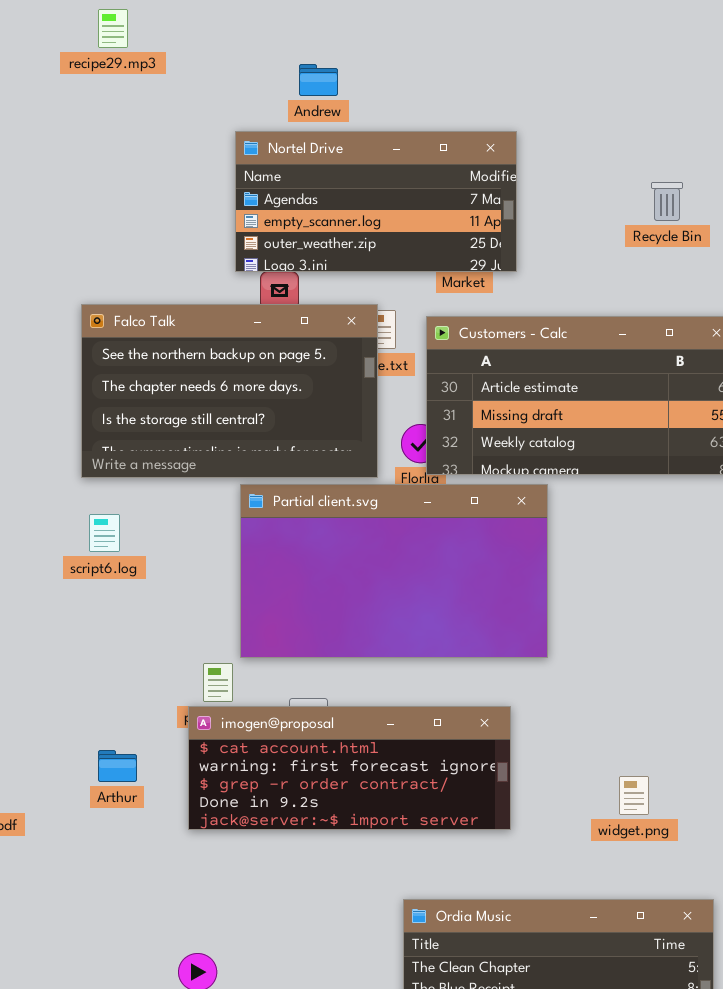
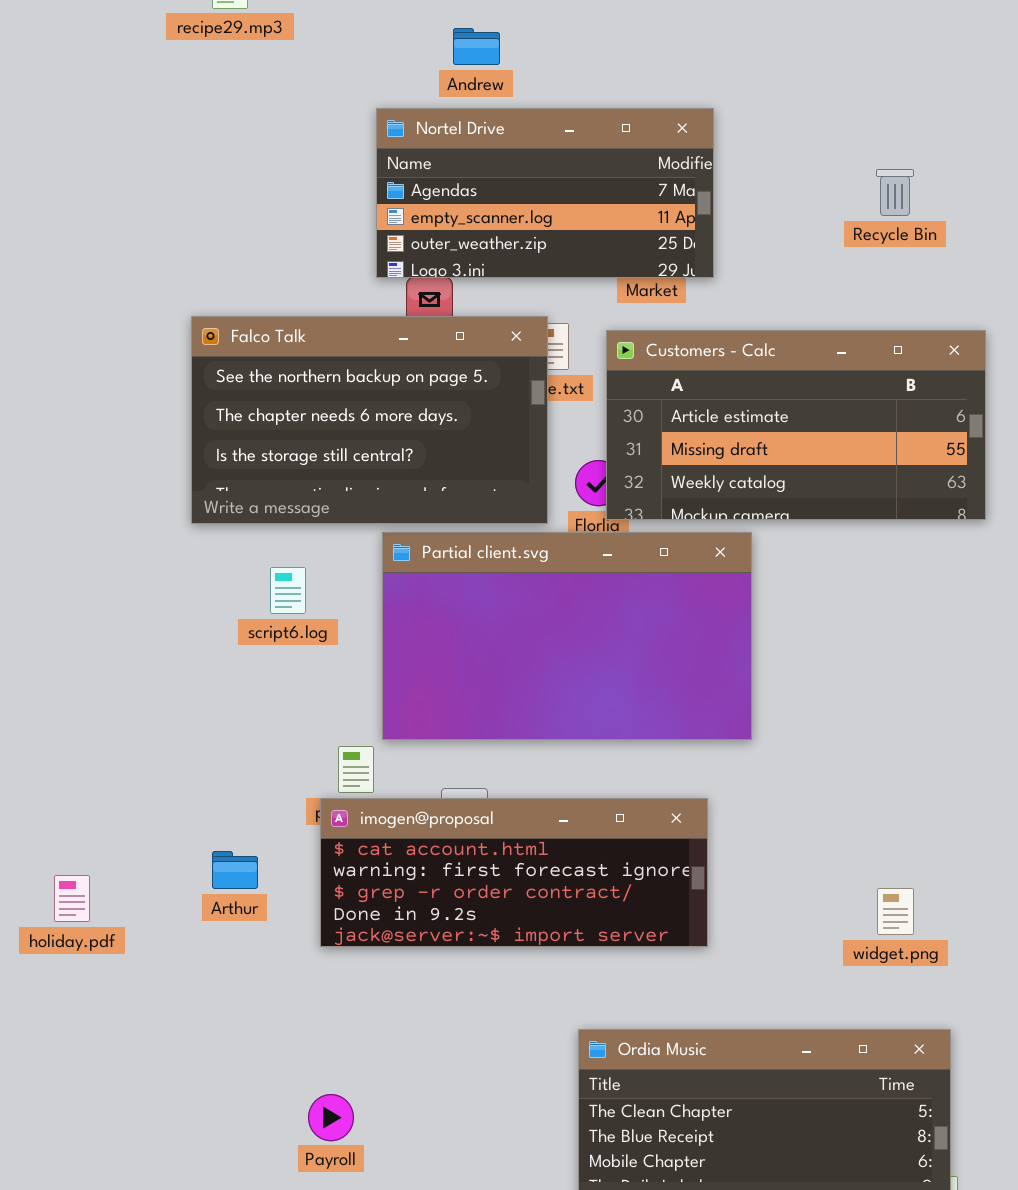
script6.log: [89,514,120,552] -> [270,567,306,614], moved
widget.png: [619,776,649,815] -> [877,888,914,935], moved

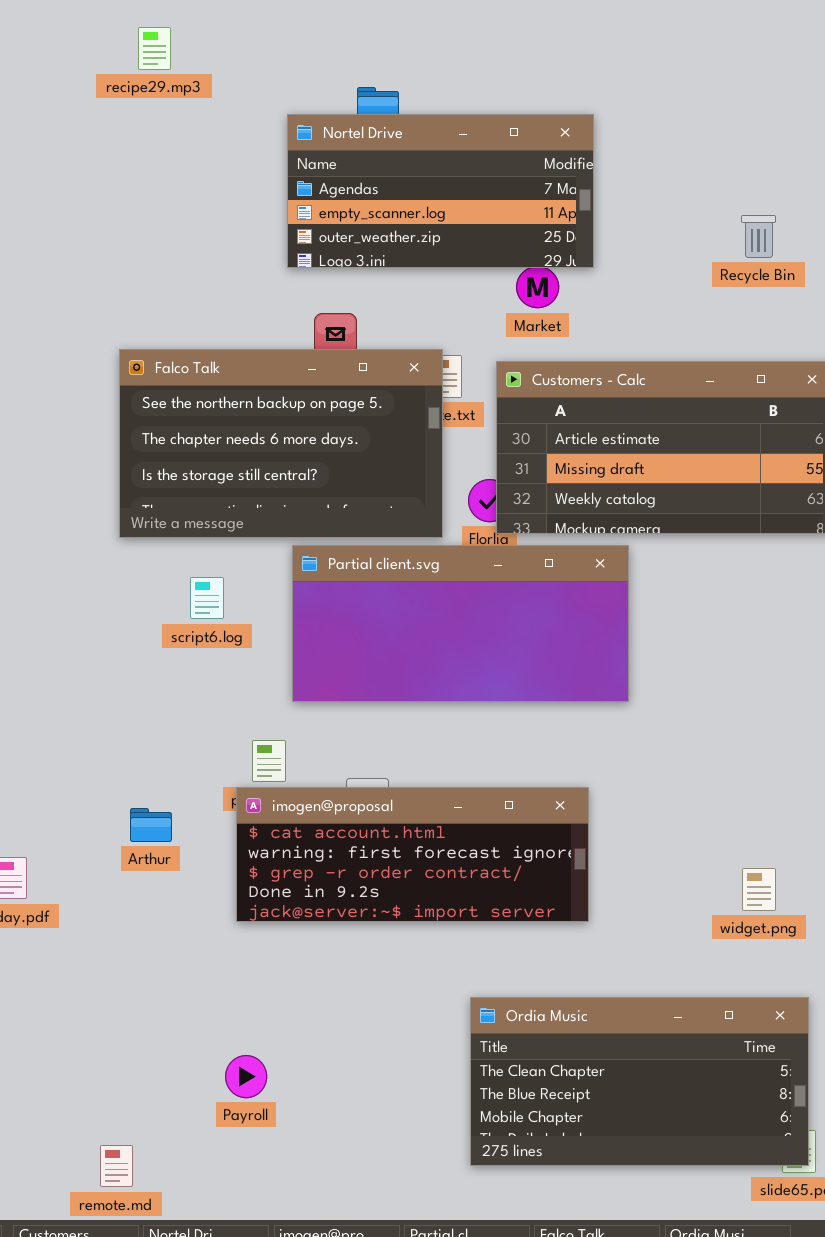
Nortel Drive: [376,108,714,278] -> [287,114,594,268], moved
Partial client.svg: [382,532,752,740] -> [292,545,629,702], resized
Arthur: [212,851,258,889] -> [130,808,172,842], moved

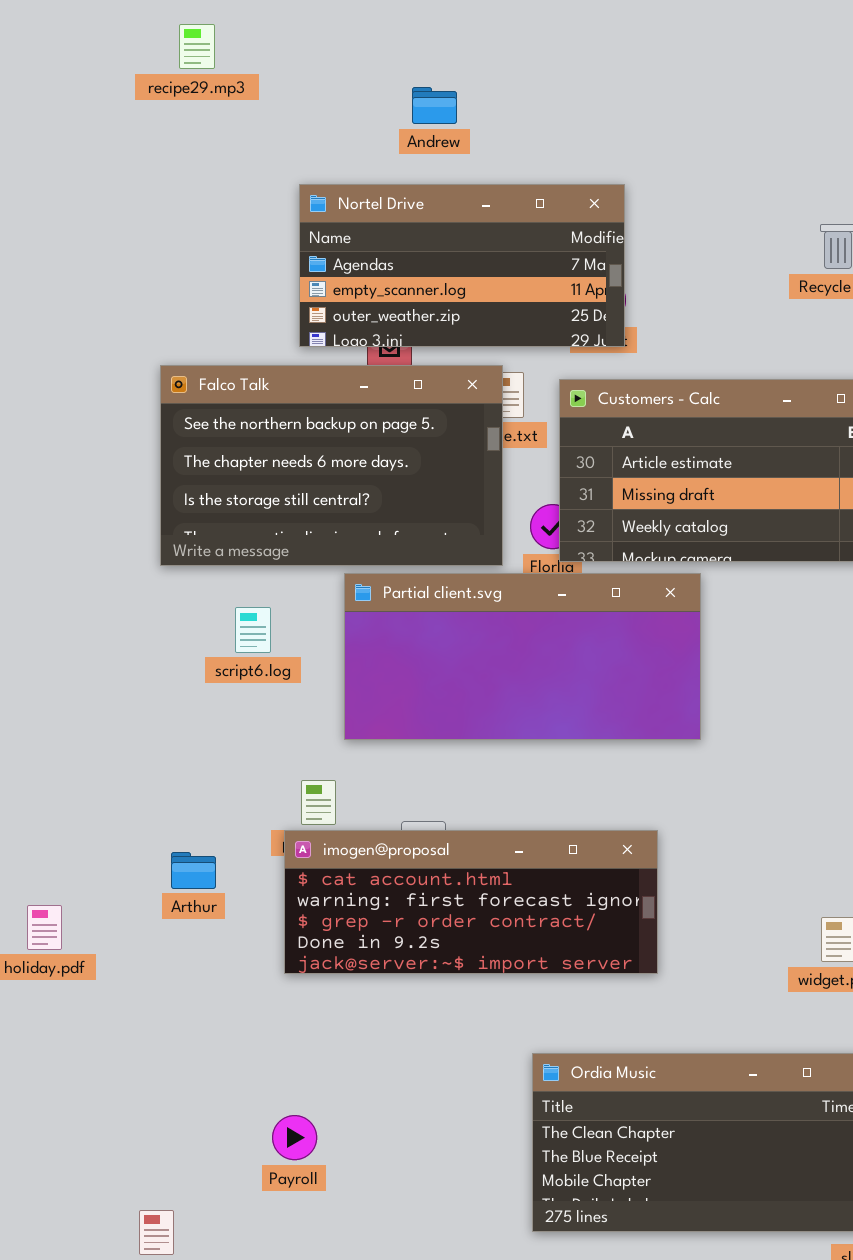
Nortel Drive: [287,114,594,268] -> [299,184,625,347], moved

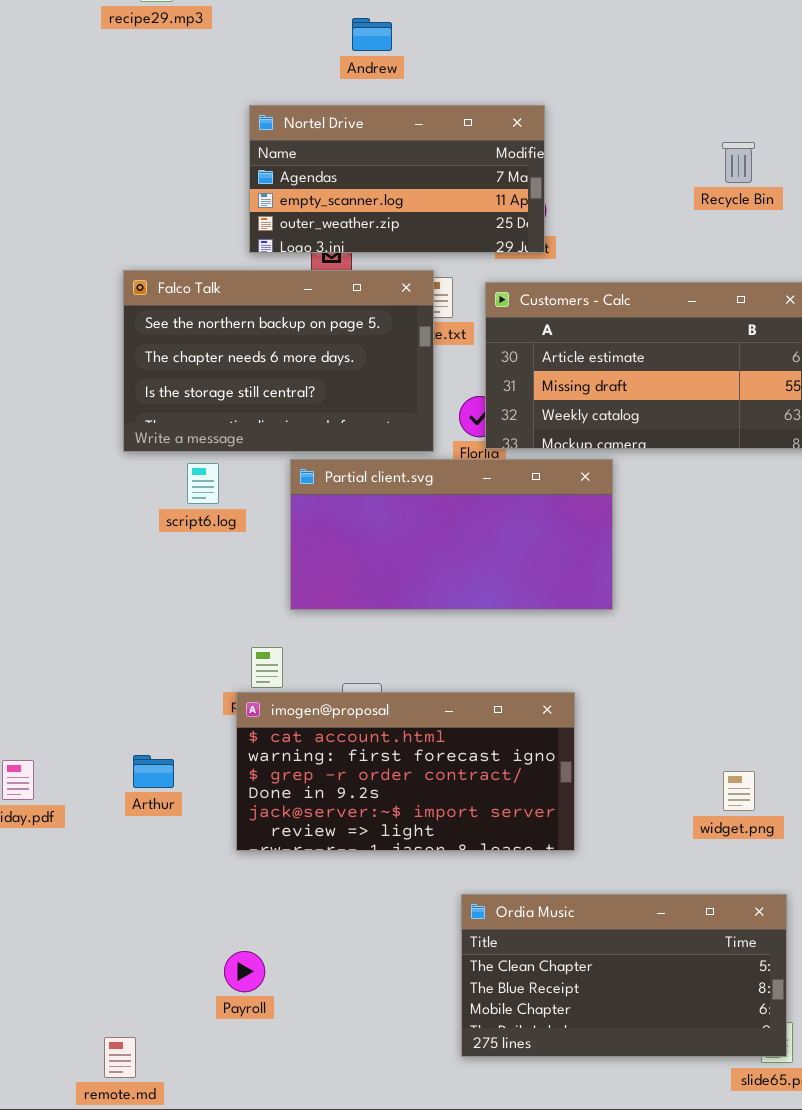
script6.log: [235,607,271,653] -> [187,463,219,504], moved
imogen@proposal: [284,830,658,974] -> [236,692,575,851], resized
Arthur: [171,852,216,889] -> [133,755,174,788], moved

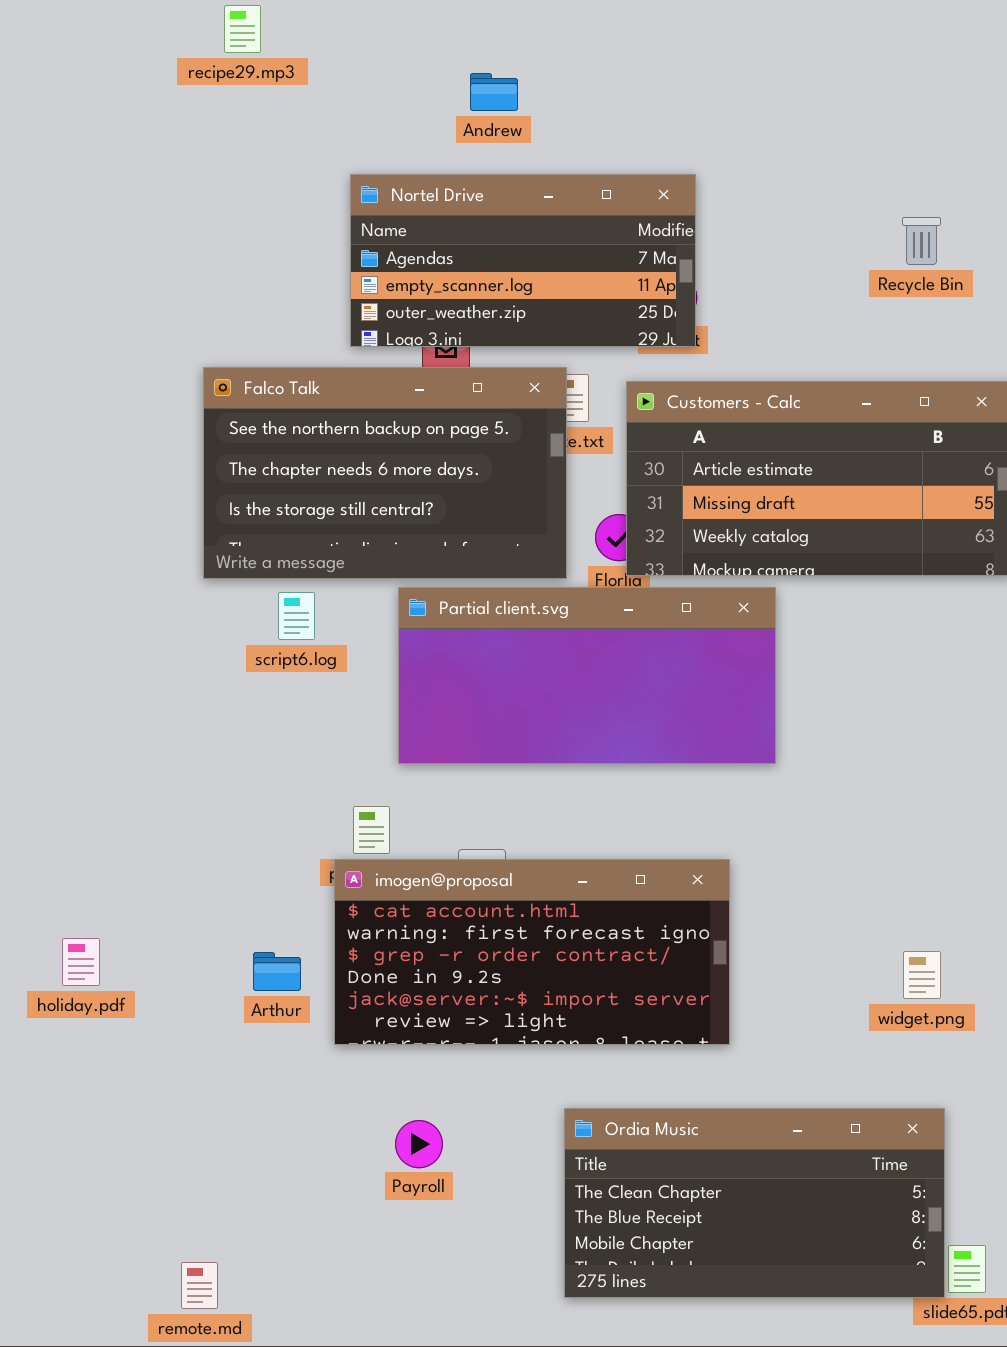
Arthur: [133,755,174,788] -> [253,952,301,991], moved
Ordia Music: [461,894,787,1057] -> [564,1108,945,1298], moved
Payroll: [224,951,265,992] -> [395,1120,443,1168], moved

